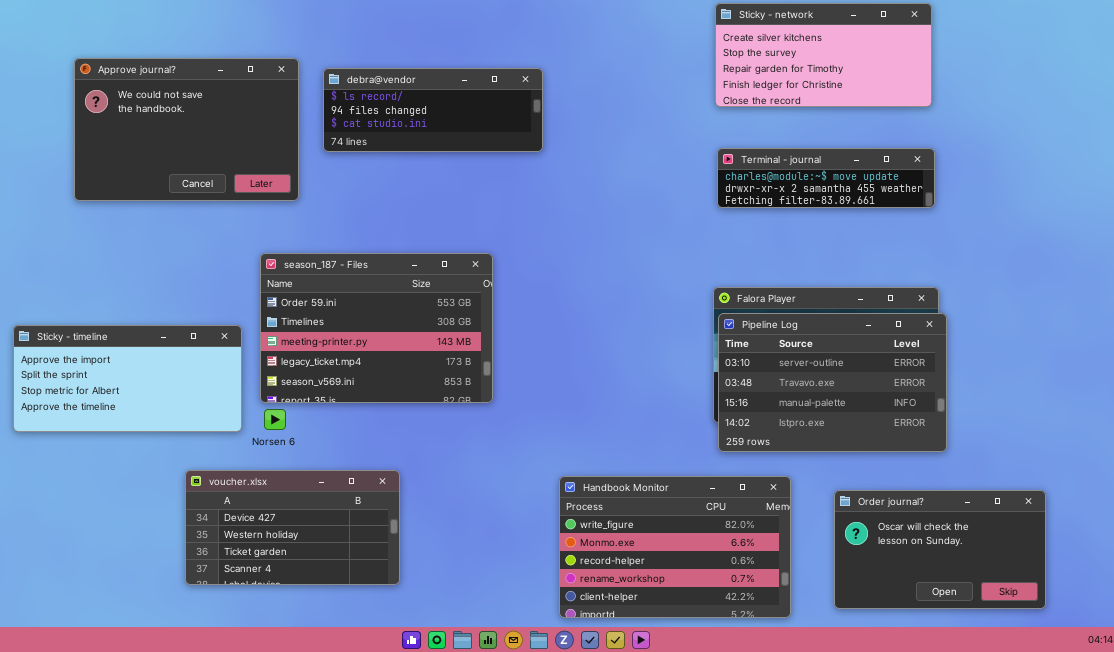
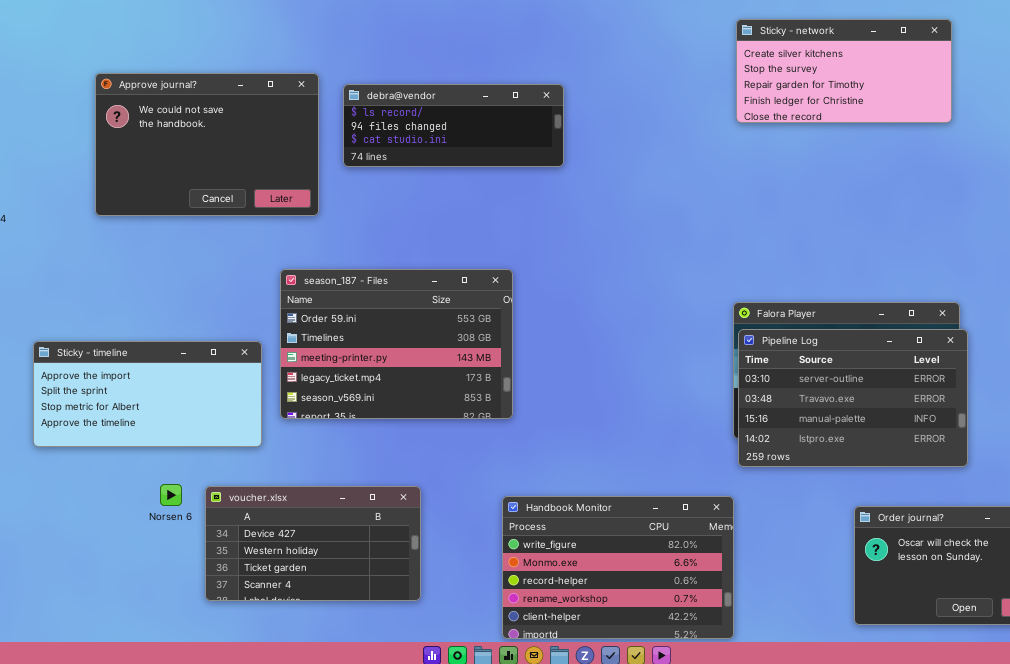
Terminal - journal: [717,148,935,208] -> none, closed
Norsen 6: [264,409,286,430] -> [160,484,182,506], moved
Handbook Monitor: [559,476,791,618] -> [502,496,734,639], moved

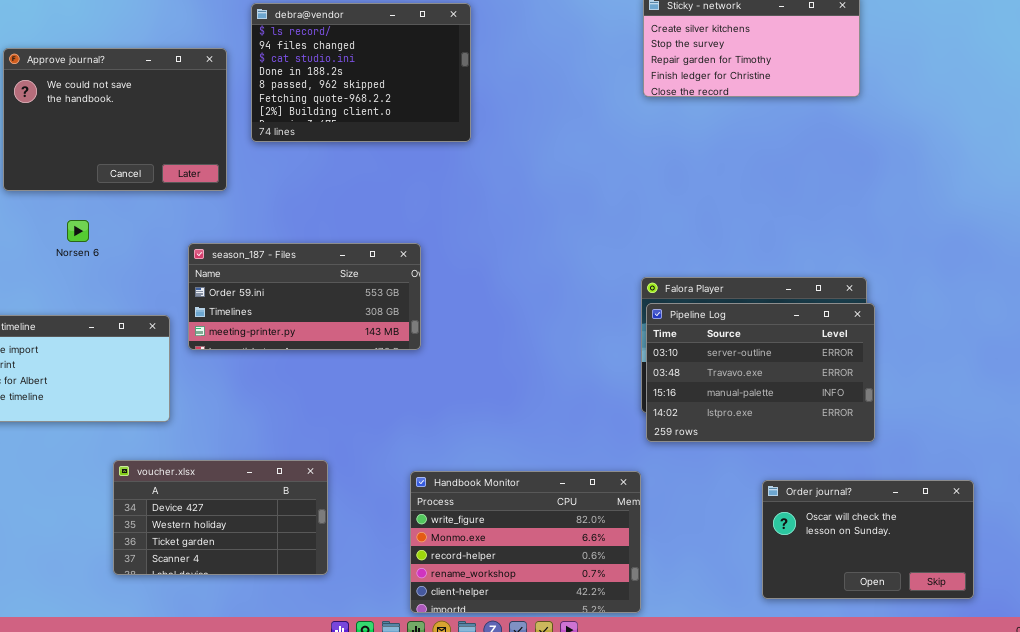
debra@vendor: [343,84,564,167] -> [251,3,471,142], resized
season_187 - Files: [280,269,513,419] -> [188,243,421,350], resized
Norsen 6: [160,484,182,506] -> [67,220,89,242], moved

